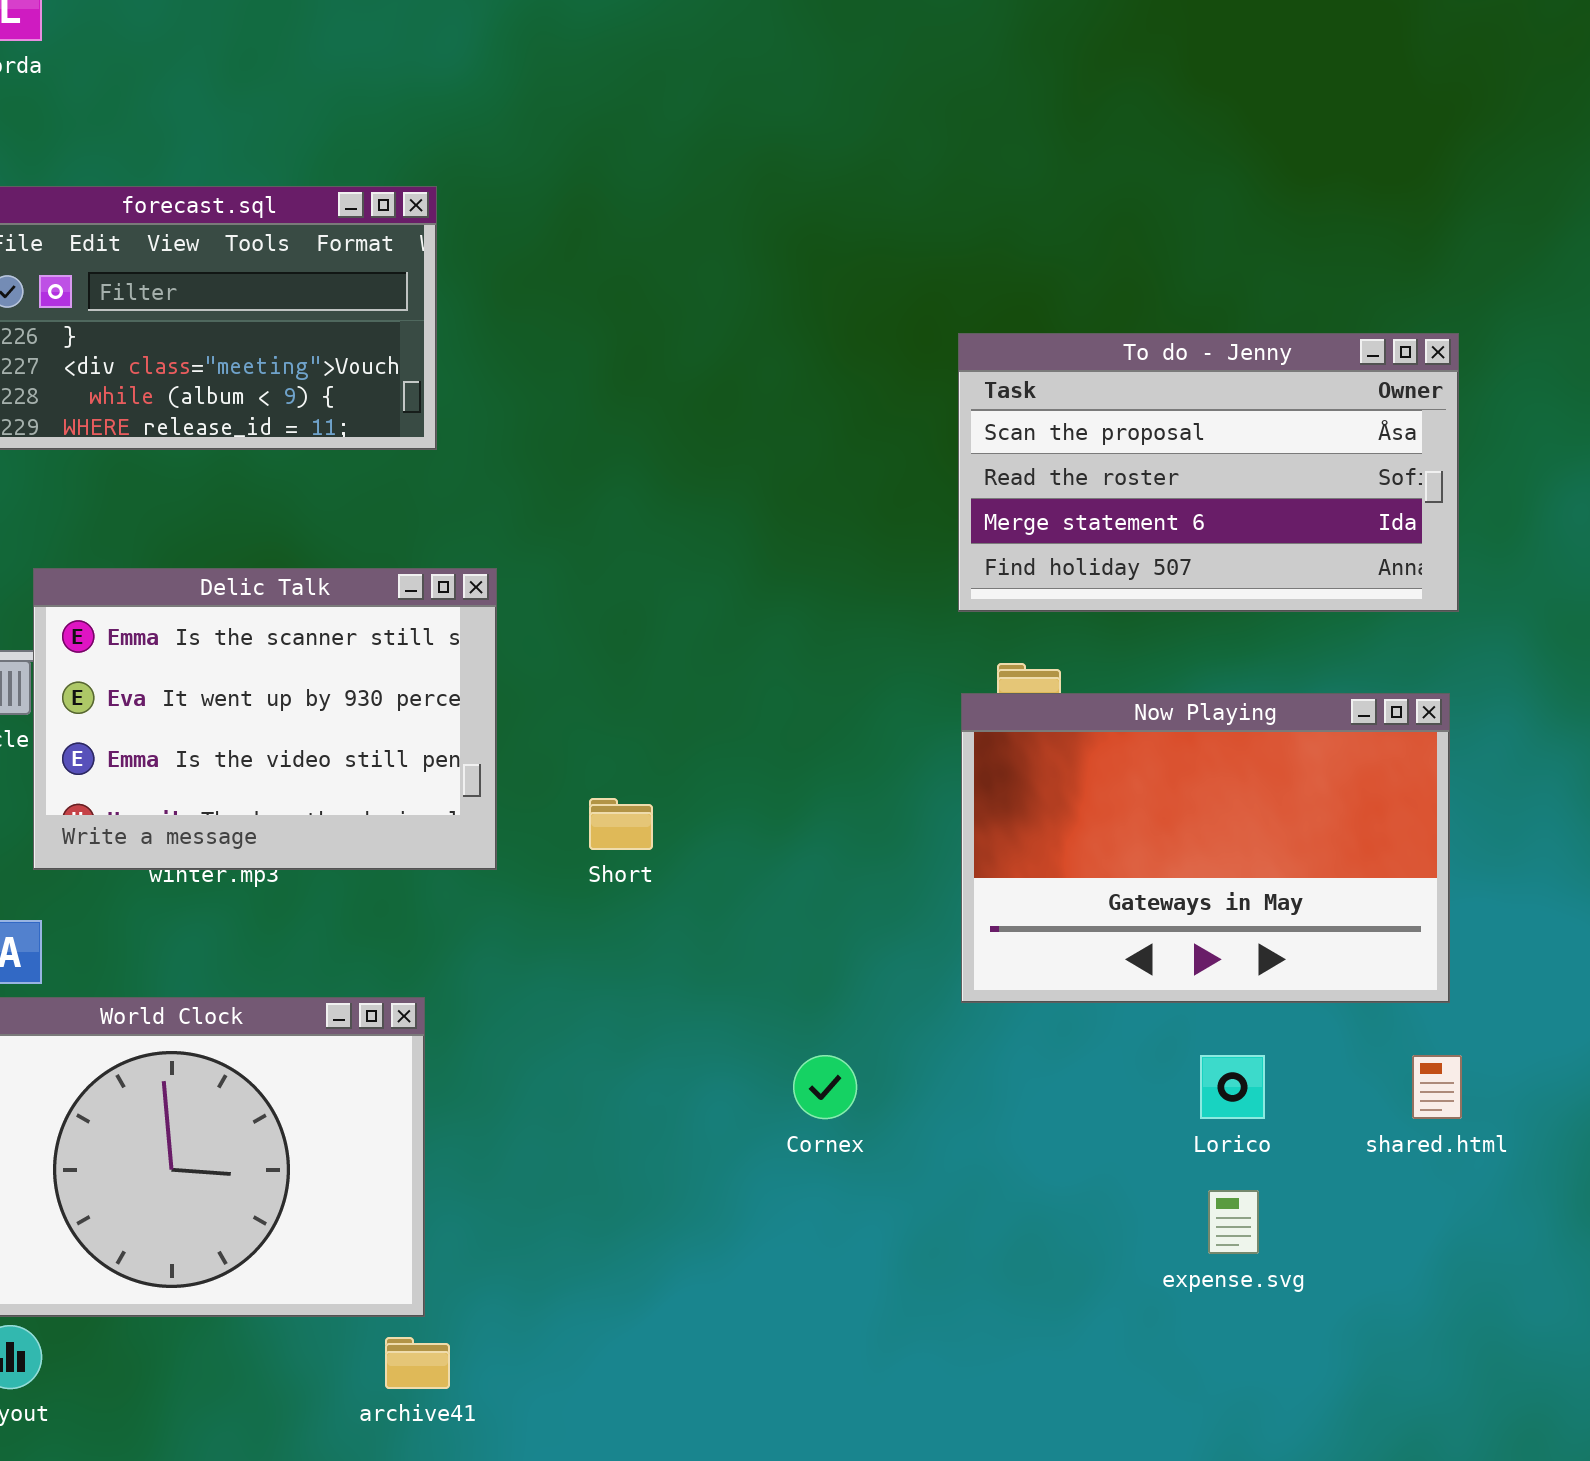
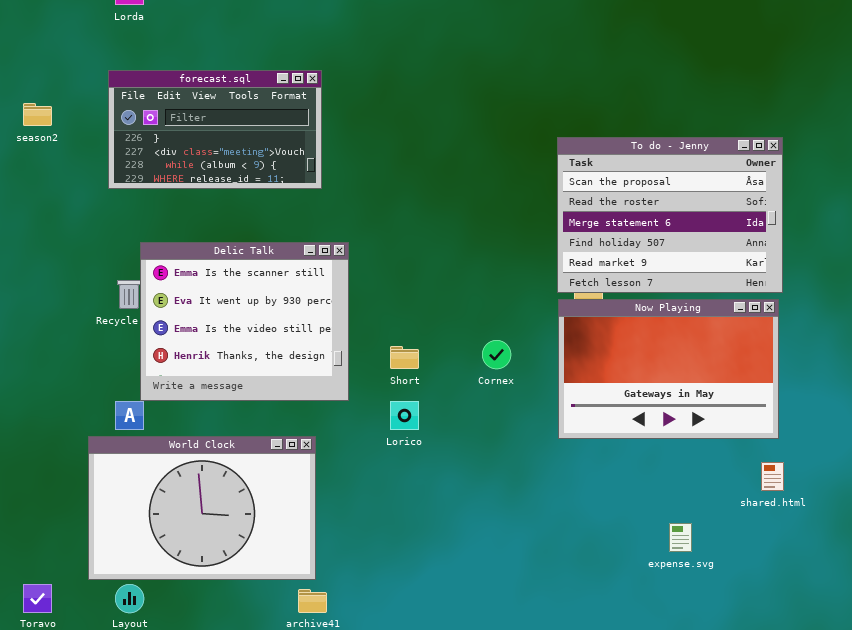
To do - Jenny: [958,333,1459,612] -> [557,137,783,293], resized
Delic Talk: [33,568,497,870] -> [140,242,349,401], resized
Cornex: [793,1055,857,1119] -> [482,340,511,369], moved
Lorico: [1200,1055,1265,1119] -> [390,401,419,430], moved

